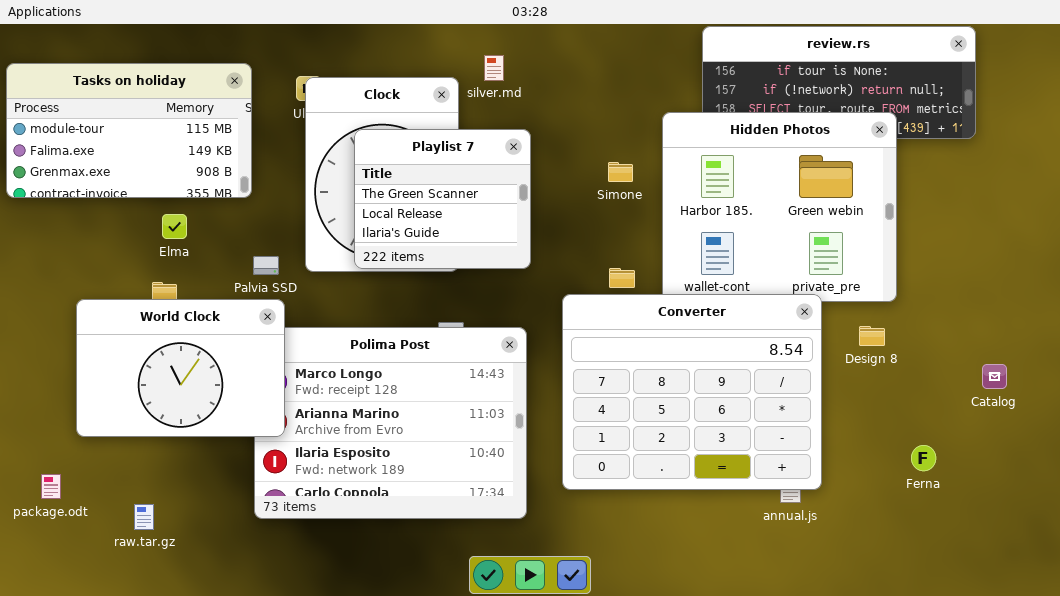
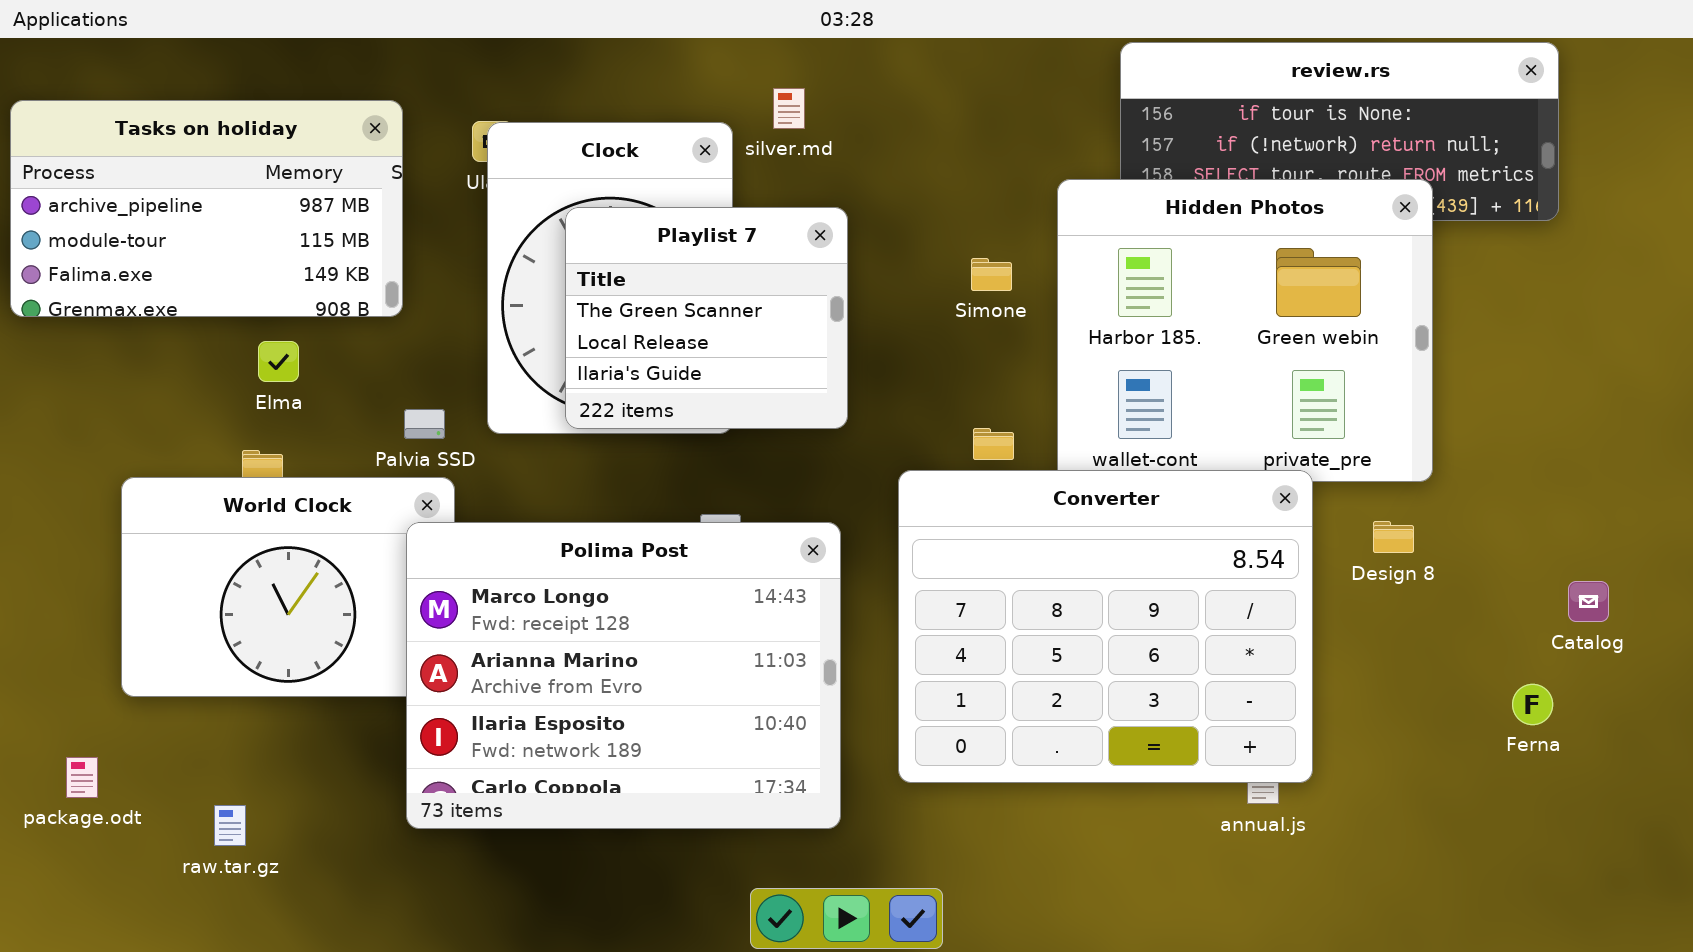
Tasks on holiday: [6,63,252,198] -> [10,100,403,317], scrolled up 1 row
Polima Post: [254,327,527,519] -> [406,522,841,829], raised
Ferna: [911,445,936,471] -> [1512,684,1553,725], moved

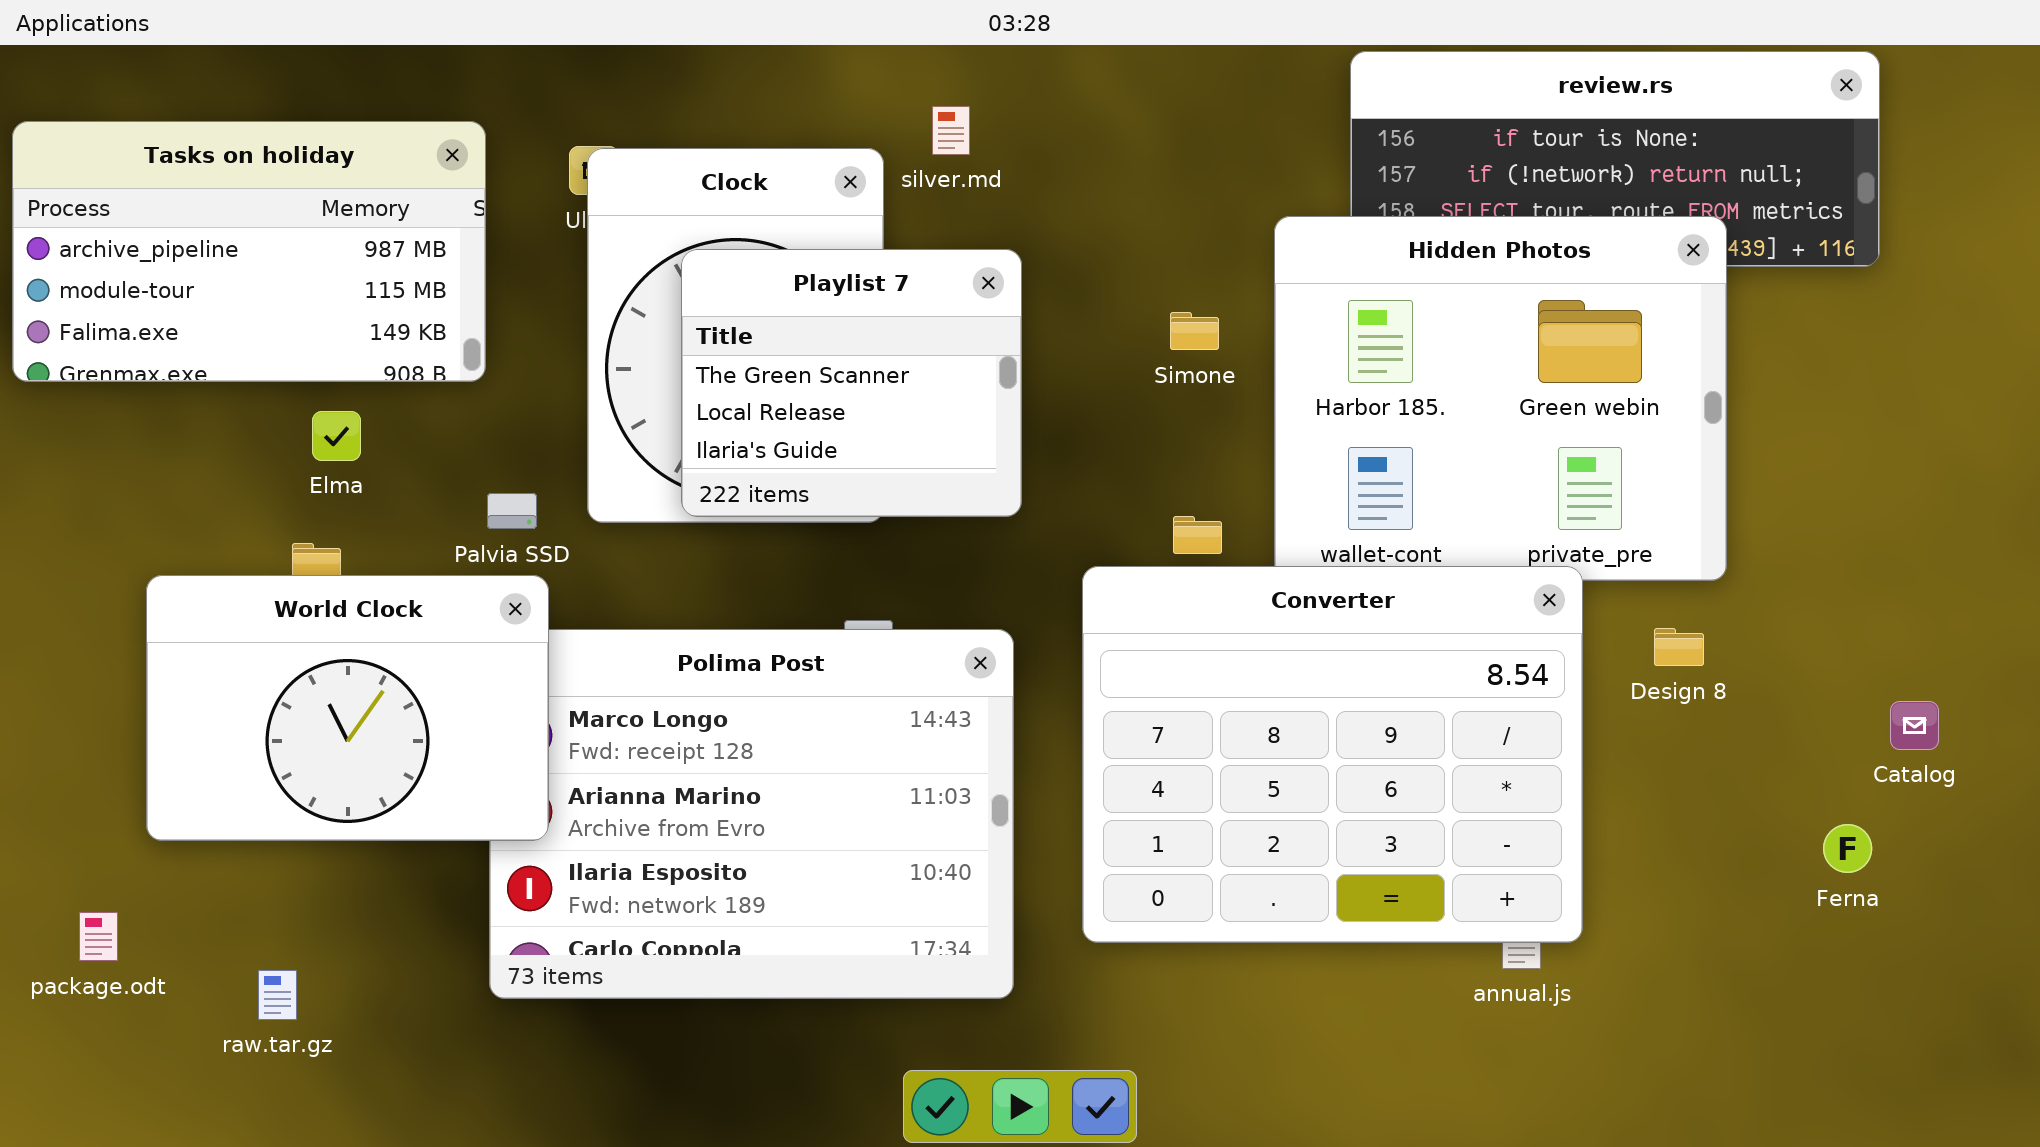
World Clock: [121,477,455,697] -> [146,575,549,841], raised

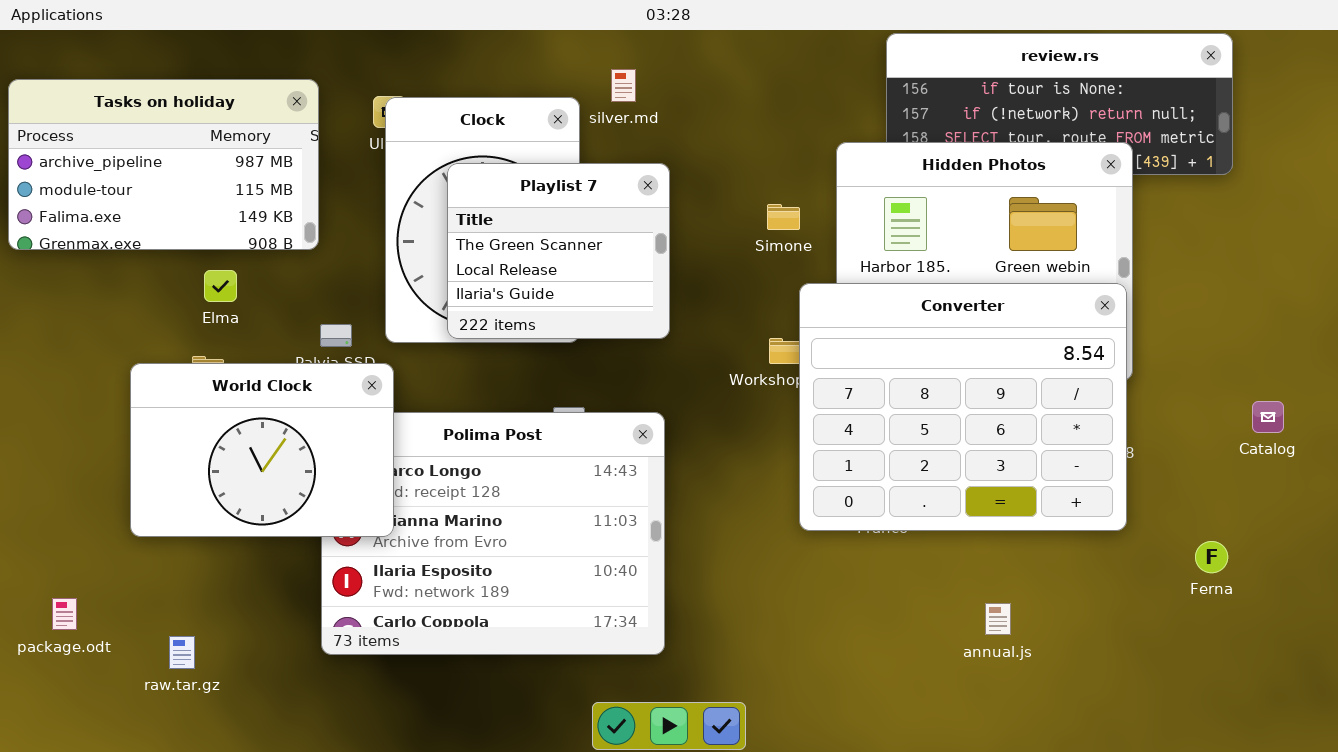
Converter: [1082,566,1583,943] -> [799,283,1127,531], moved
World Clock: [146,575,549,841] -> [130,363,394,537], moved
Catalog: [1890,701,1939,750] -> [1252,401,1284,433], moved

